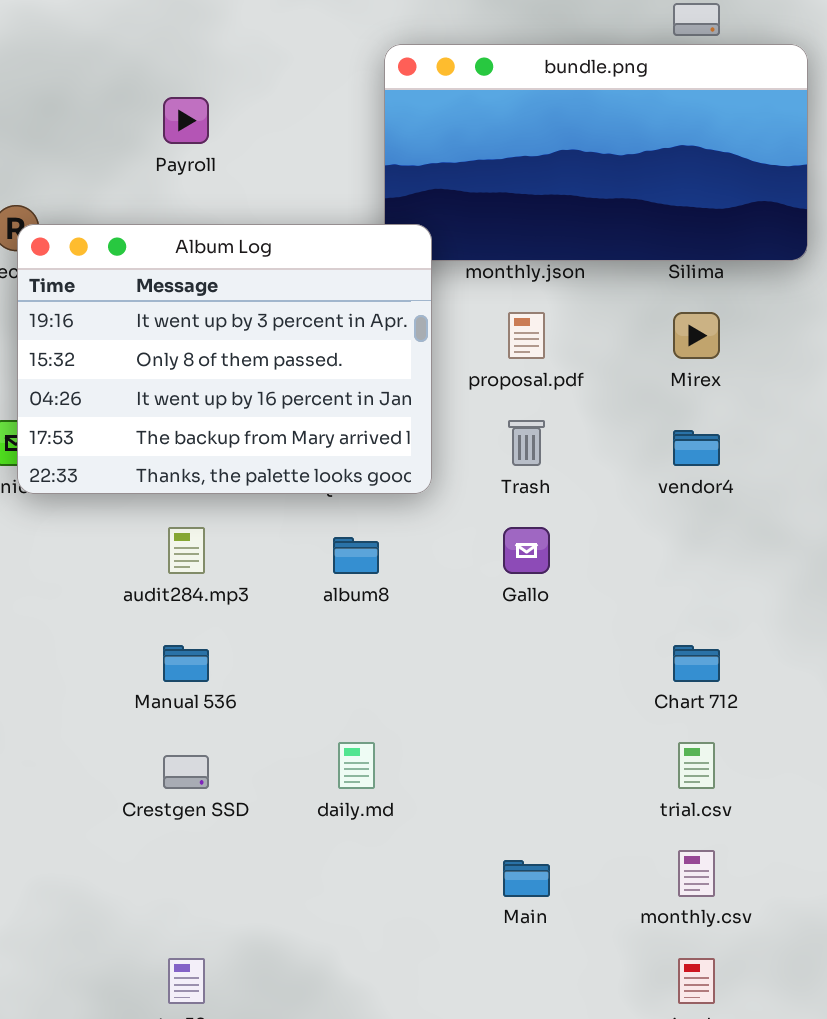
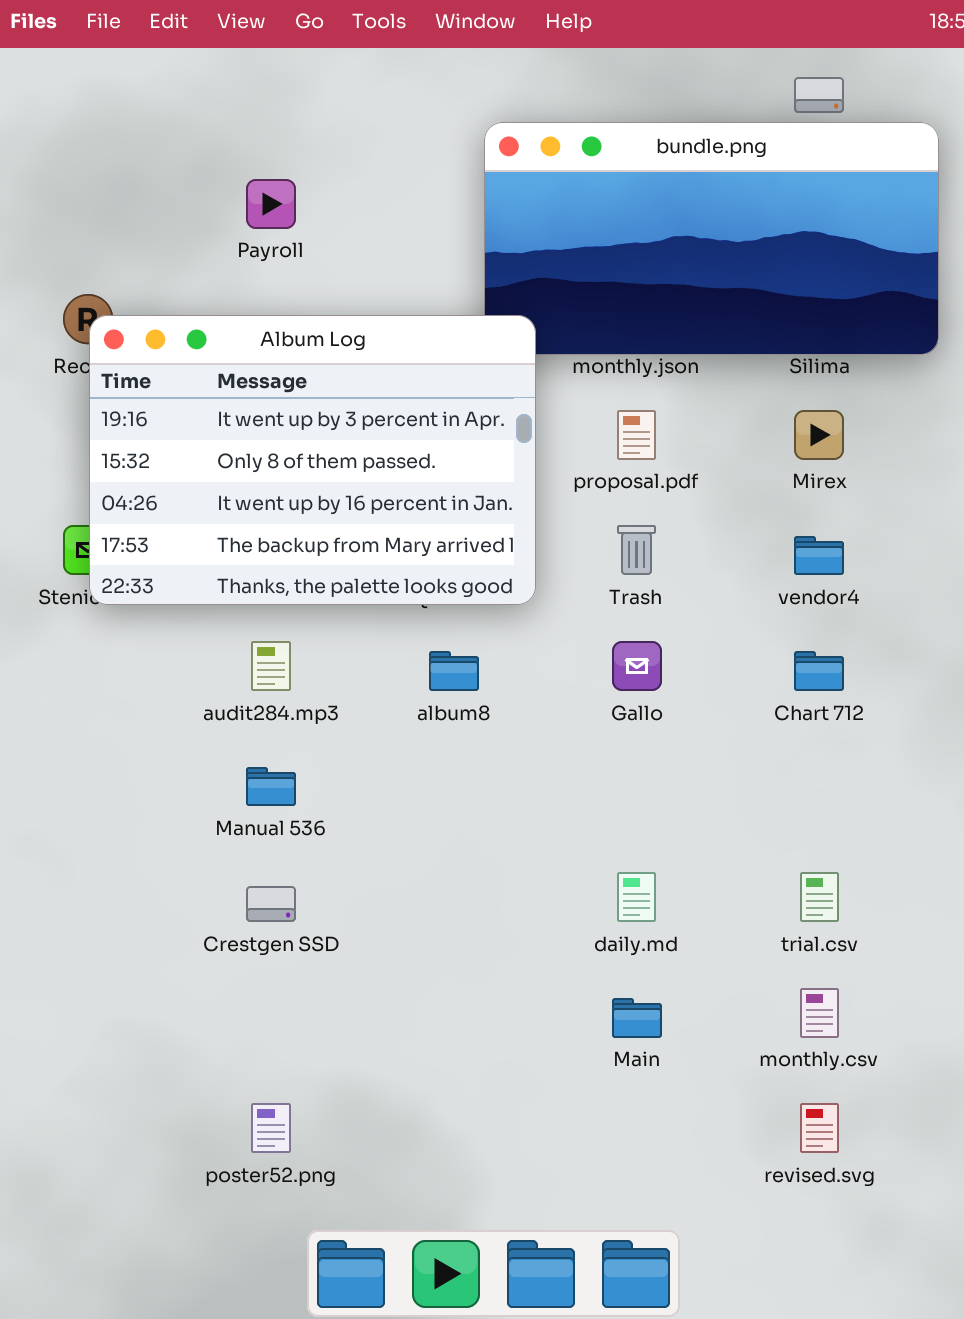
Chart 712: [673,645,720,682] -> [794,651,844,691], moved
daily.md: [338,742,375,789] -> [617,872,656,922], moved

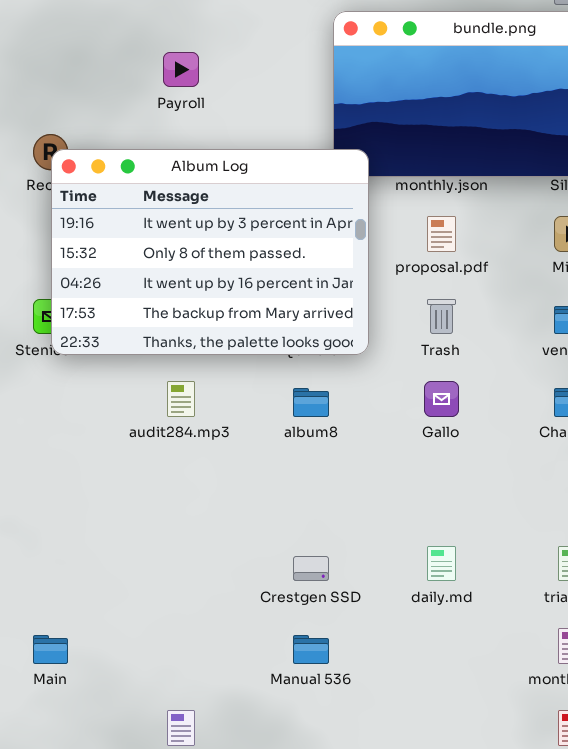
Manual 536: [246,767,296,806] -> [293,635,329,664], moved
Crestgen SSD: [246,886,296,922] -> [293,556,329,581], moved
Main: [612,998,662,1038] -> [33,635,68,664], moved

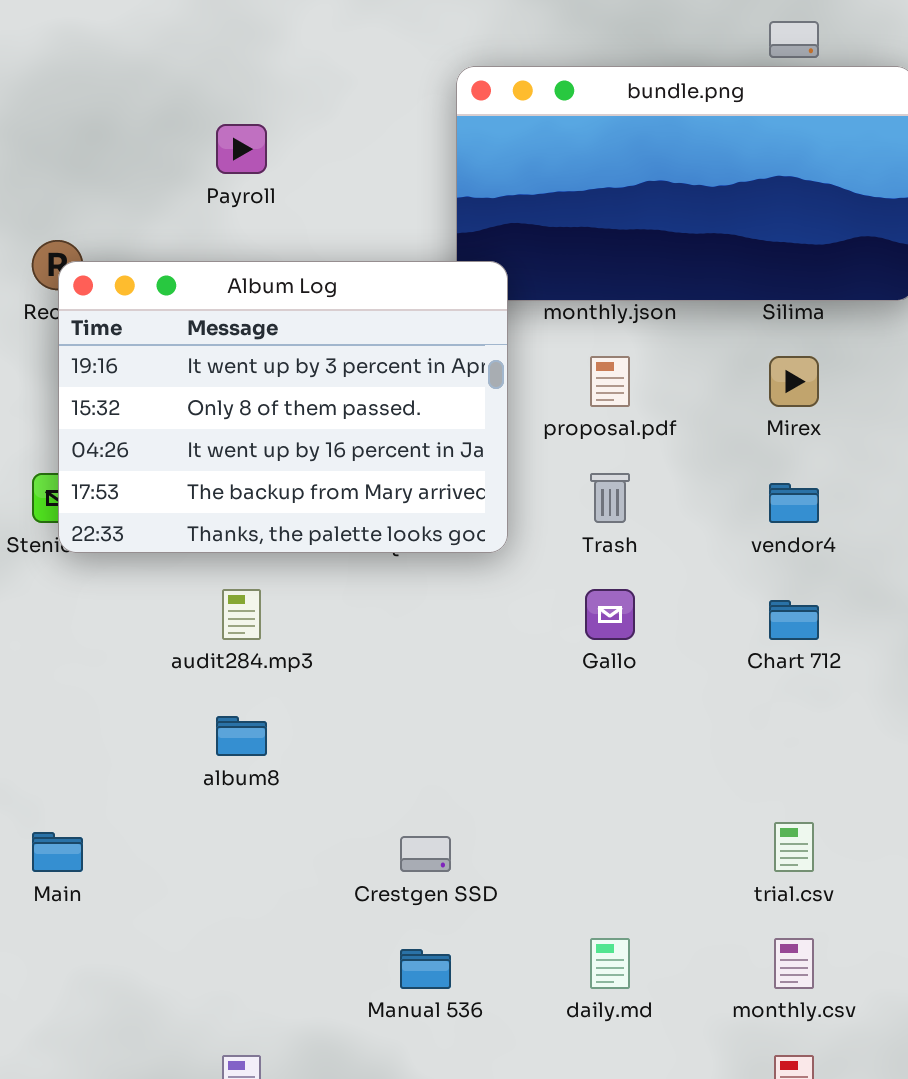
album8: [293,388,329,417] -> [216,716,267,756], moved
daily.md: [427,546,456,581] -> [590,938,630,989], moved
Main: [33,635,68,664] -> [32,832,83,872], moved

